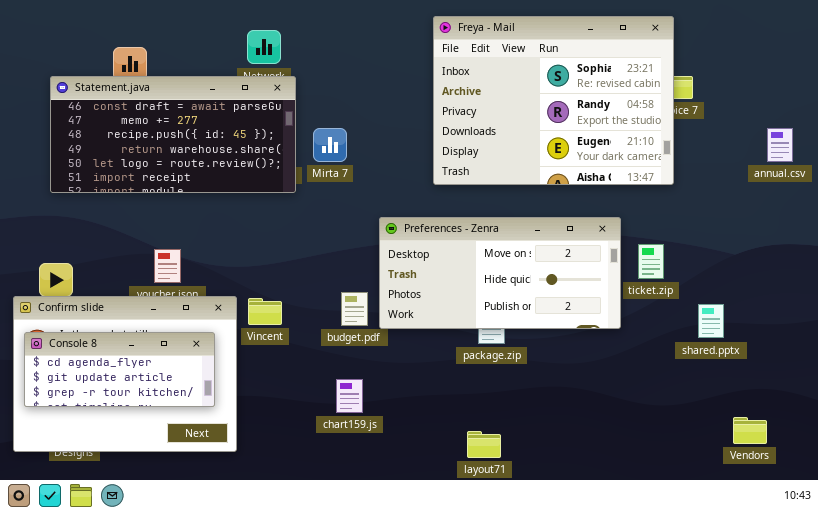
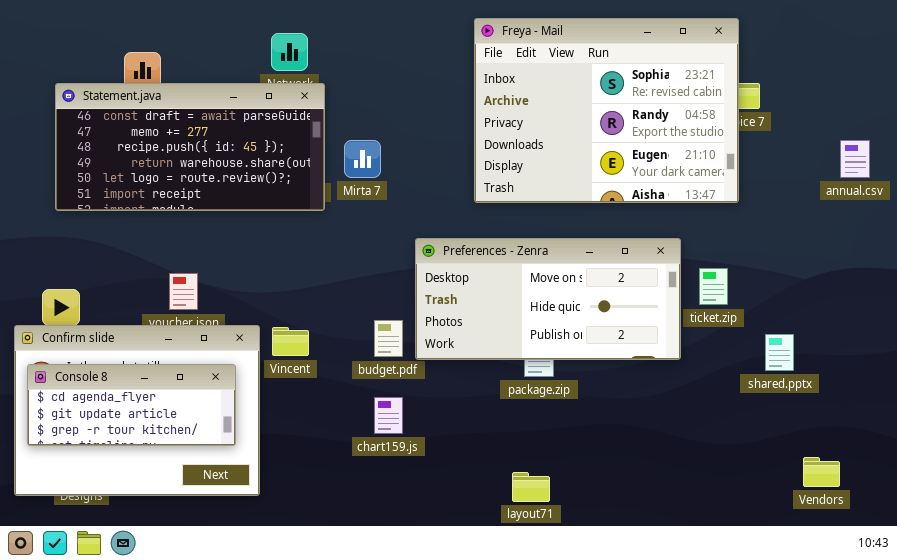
chart159.js: [336,379,363,413] -> [374,397,403,434], moved

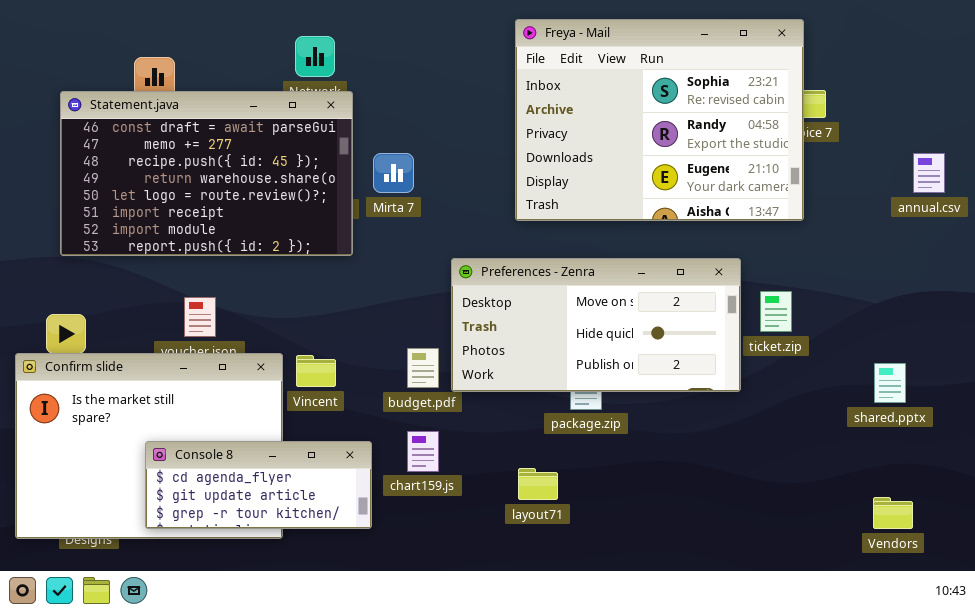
Statement.java: [55,83,325,211] -> [60,91,353,256], resized
shared.pptx: [765,334,794,371] -> [874,363,906,403], moved
Console 8: [27,364,236,446] -> [145,441,372,529], moved
layout71: [512,472,550,502] -> [518,468,558,500], moved

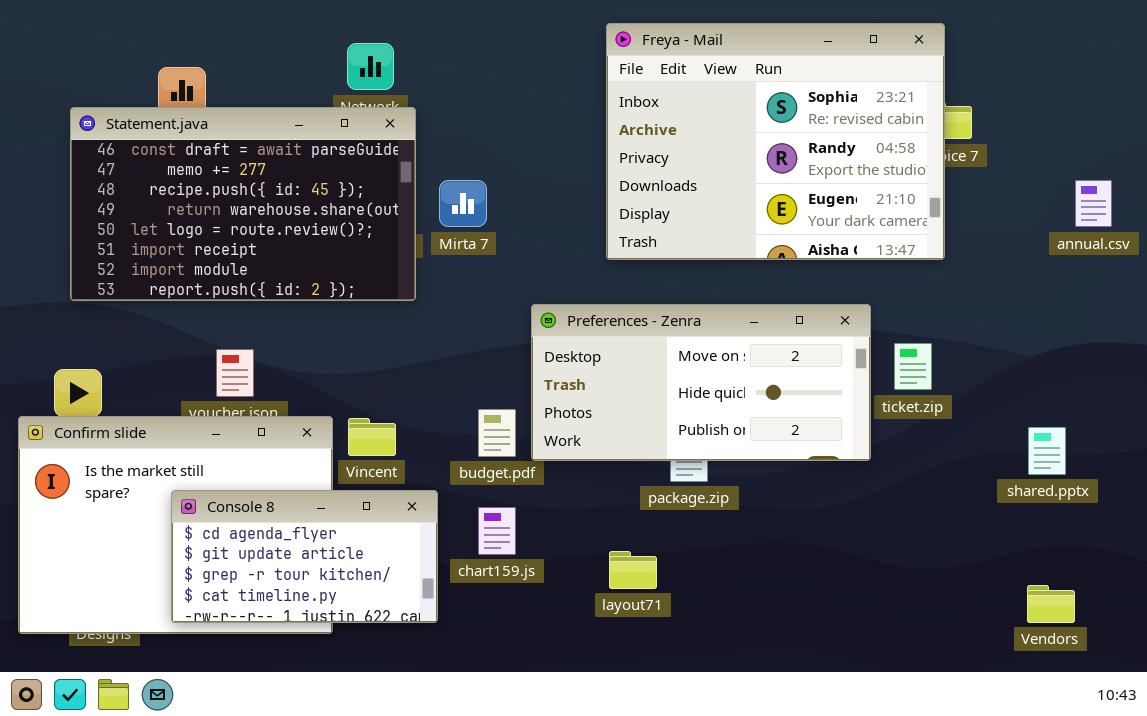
Console 8: [145,441,372,529] -> [171,490,438,623], resized

